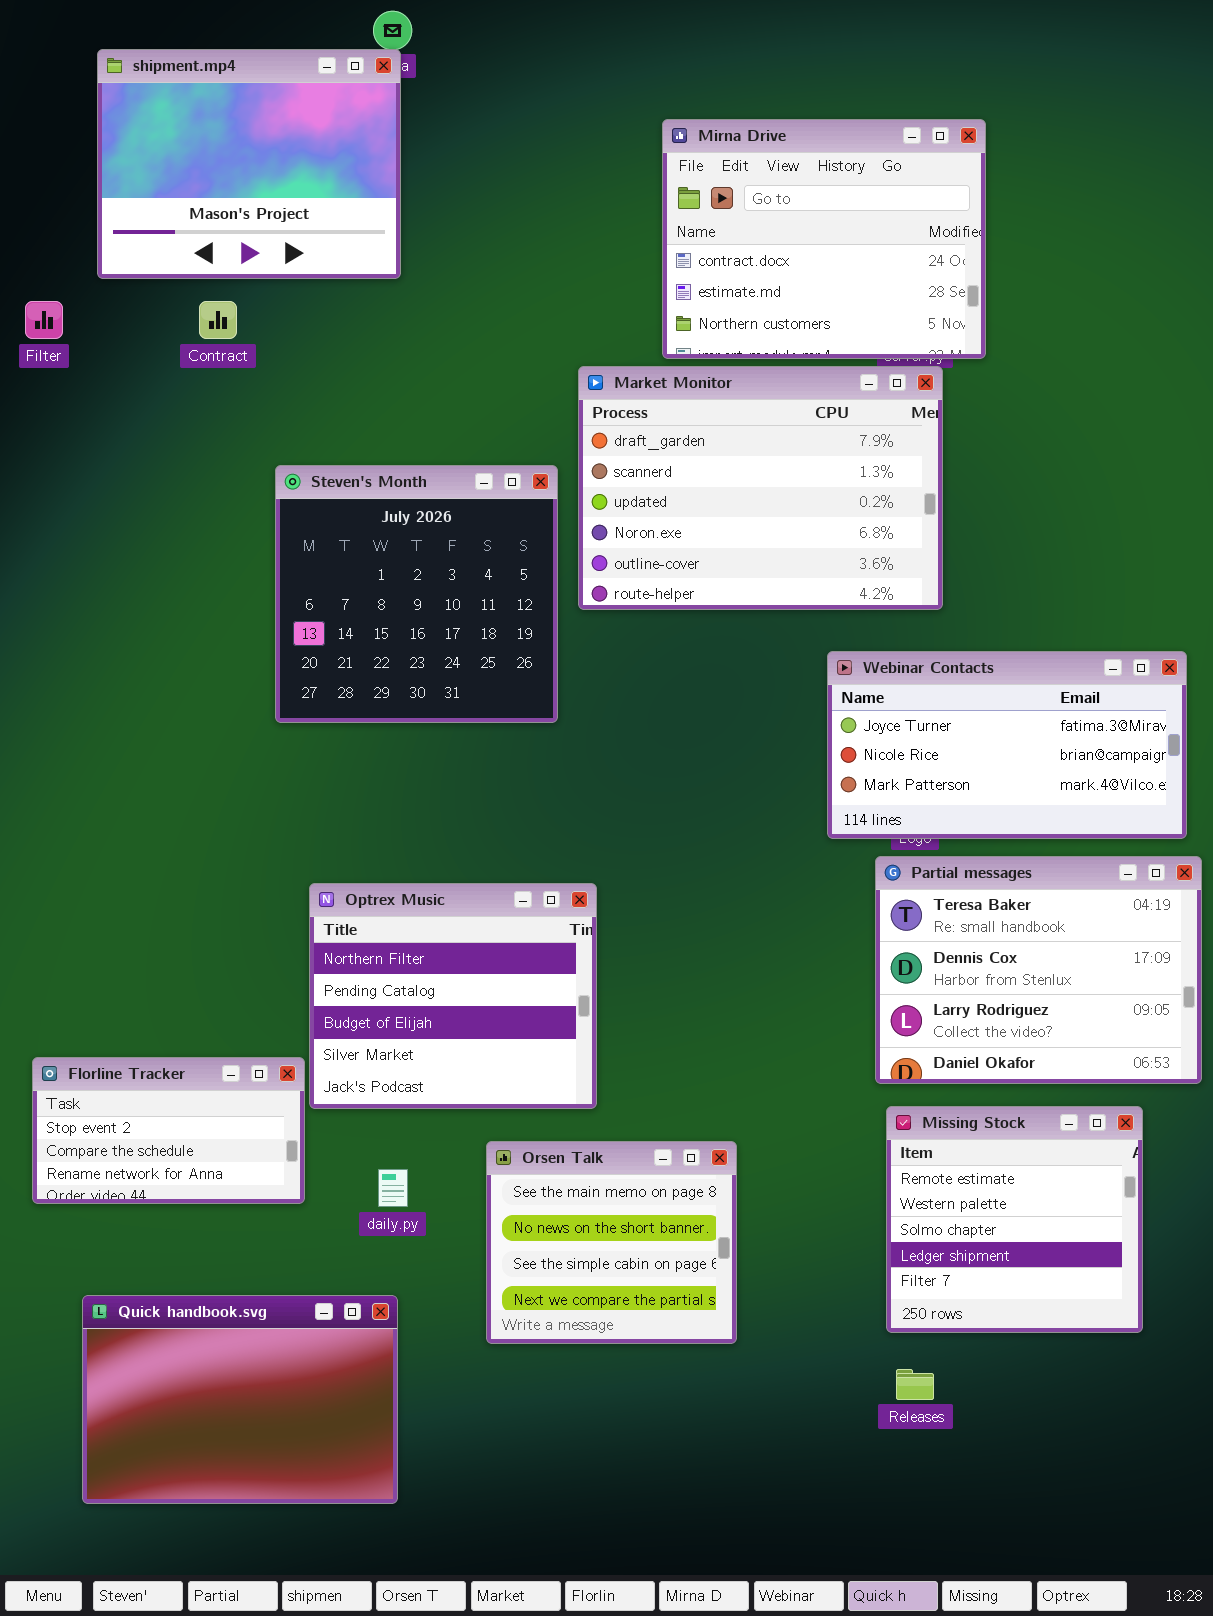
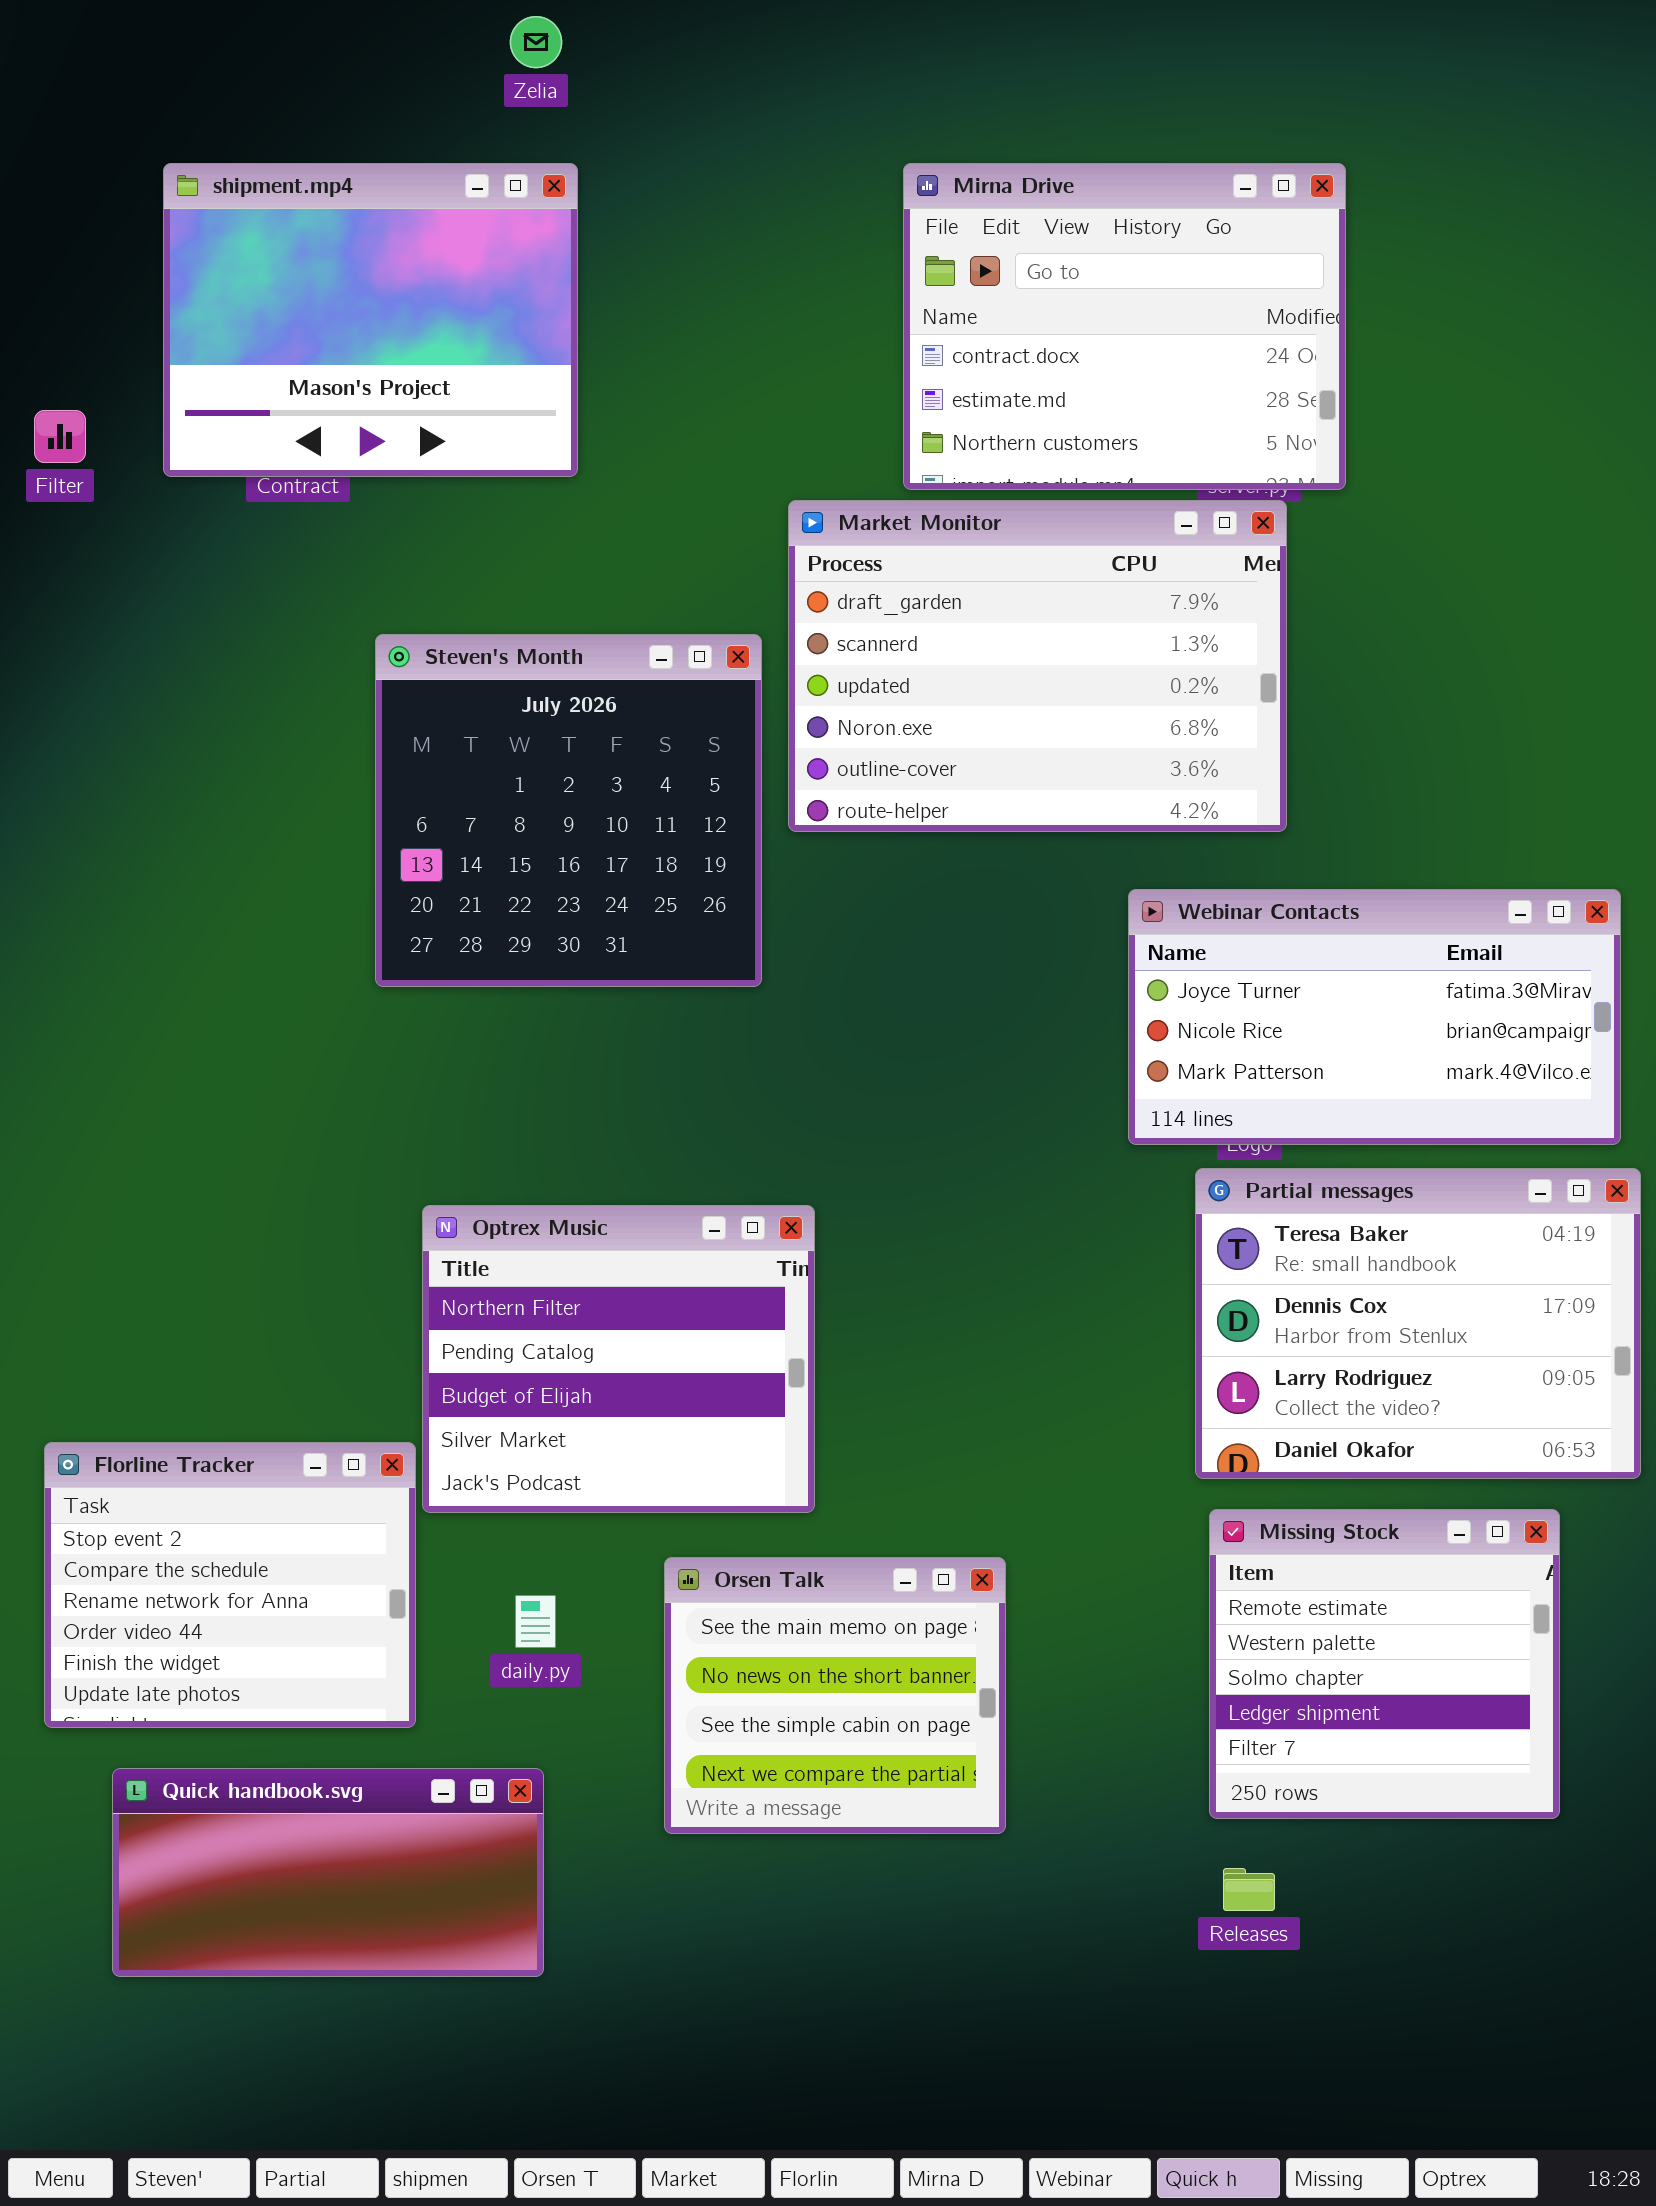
shipment.mp4: [97,49,401,279] -> [163,163,578,477], moved
Florline Tracker: [32,1057,305,1204] -> [44,1442,416,1728], resized
Quick handbook.svg: [82,1295,398,1504] -> [112,1768,544,1977], resized

